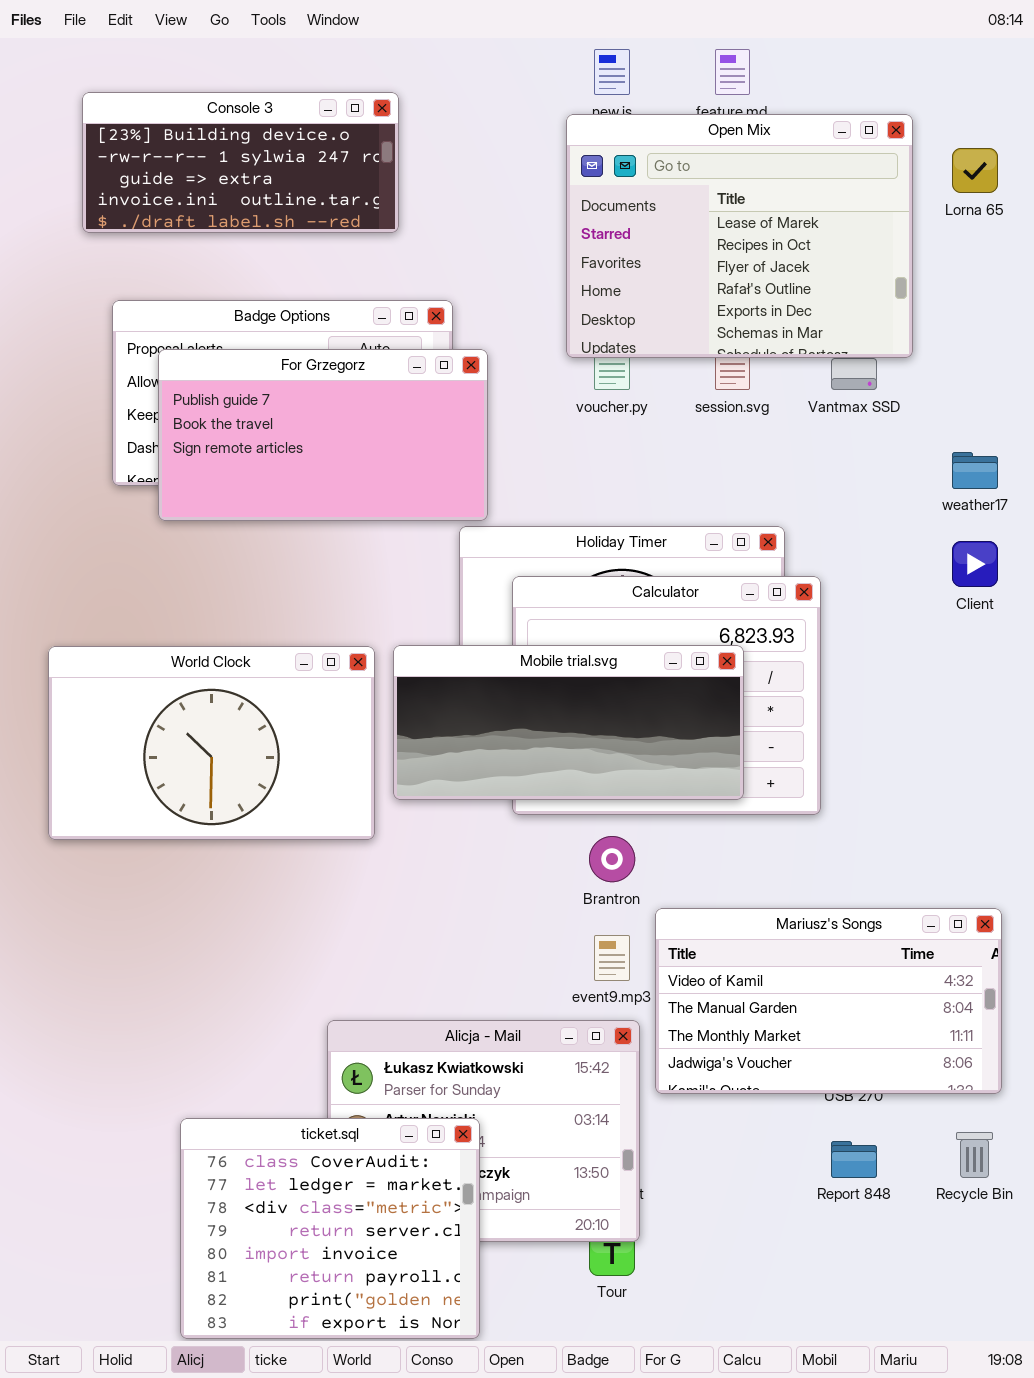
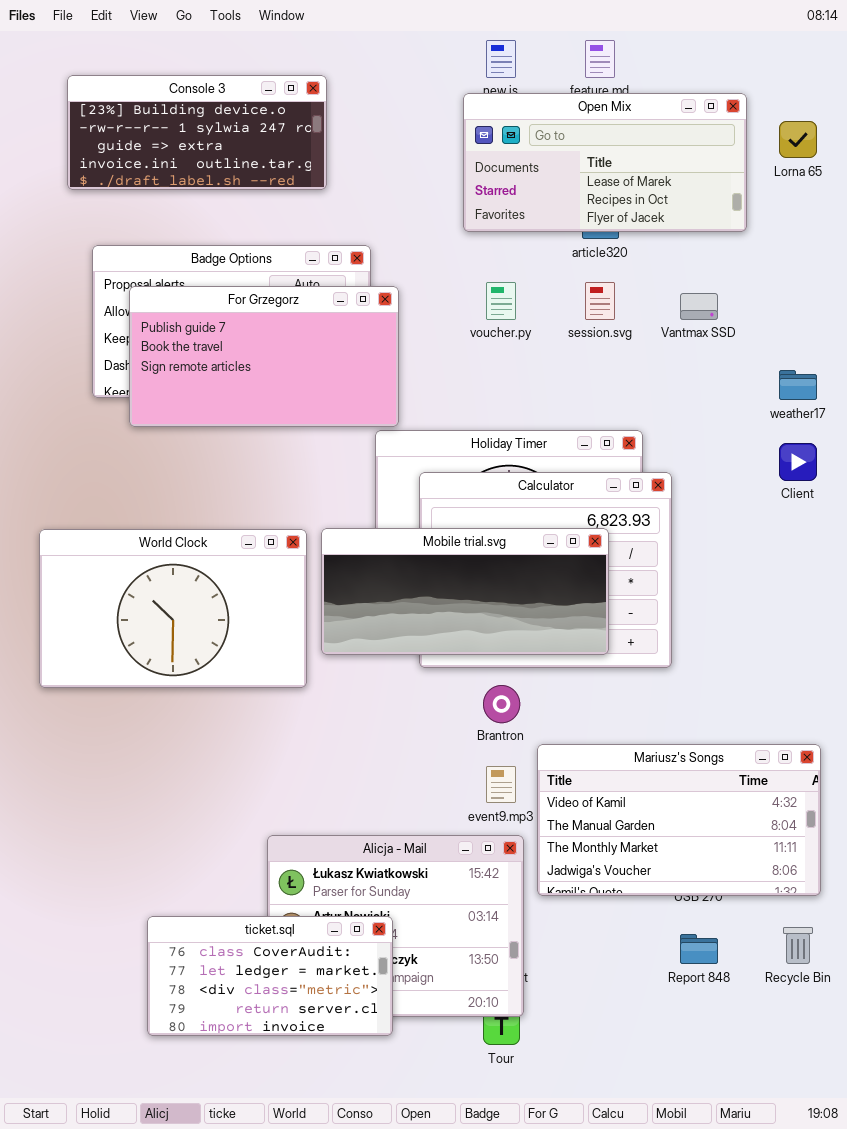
Open Mix: [566,114,913,358] -> [463,93,747,232], resized
ticket.sql: [180,1118,480,1339] -> [147,916,393,1036], resized

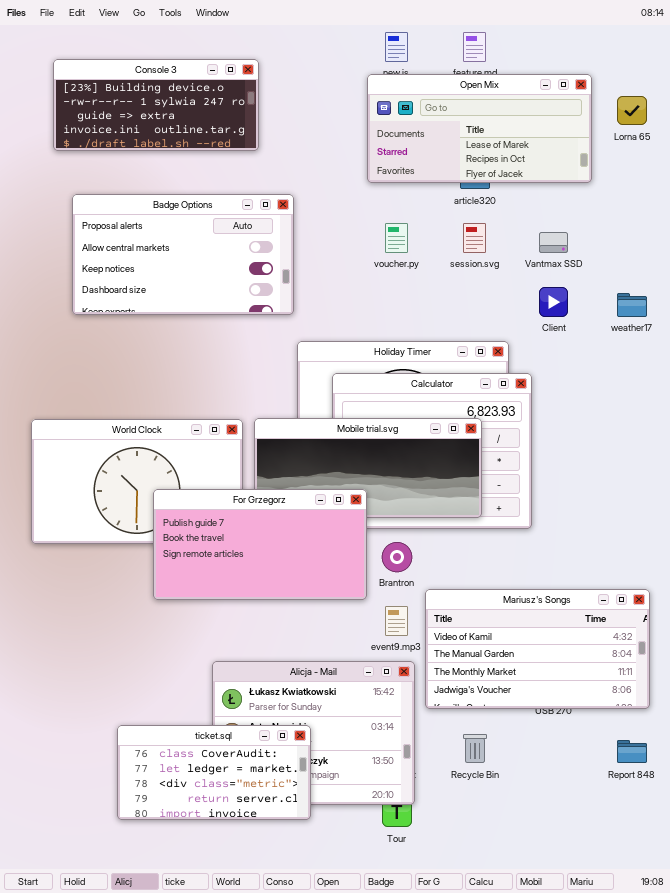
For Grzegorz: [129,286,399,427] -> [153,489,367,600], moved
Client: [779,443,817,481] -> [539,287,568,317], moved
Recycle Bin: [783,927,813,964] -> [463,734,487,763], moved
Report 848: [680,934,718,964] -> [617,740,647,763], moved

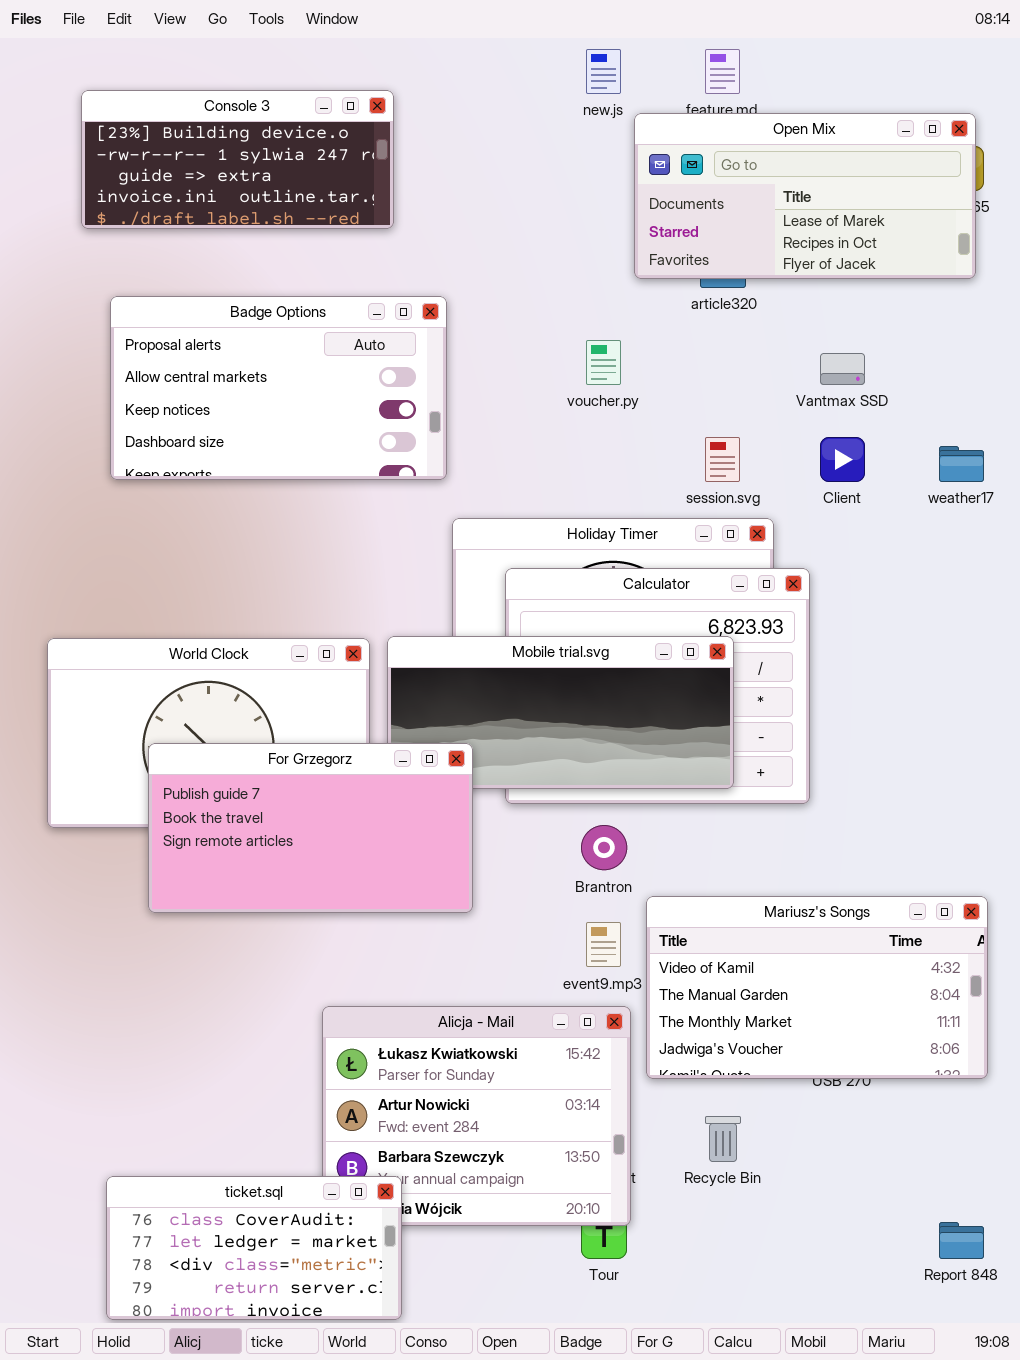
Open Mix: [367,74,592,183] -> [634,113,976,279], moved
session.svg: [463,223,486,253] -> [705,437,740,482], moved
For Grzegorz: [153,489,367,600] -> [148,743,473,913], moved
ticket.sql: [117,725,311,820] -> [106,1176,402,1320], moved
Report 848: [617,740,647,763] -> [939,1222,984,1259], moved

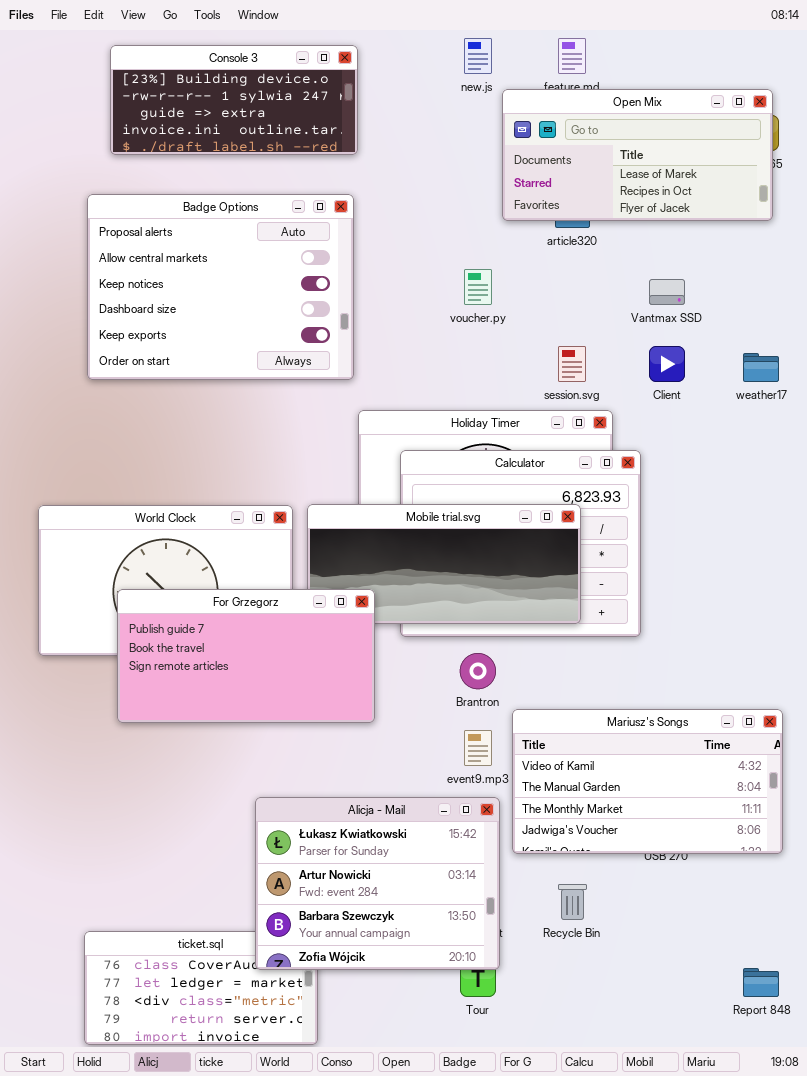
Console 3: [81,90,394,229] -> [110,45,358,155], moved
Badge Options: [110,296,447,480] -> [87,194,354,380], resized
Alicja - Mail: [322,1006,631,1226] -> [255,797,500,970], raised

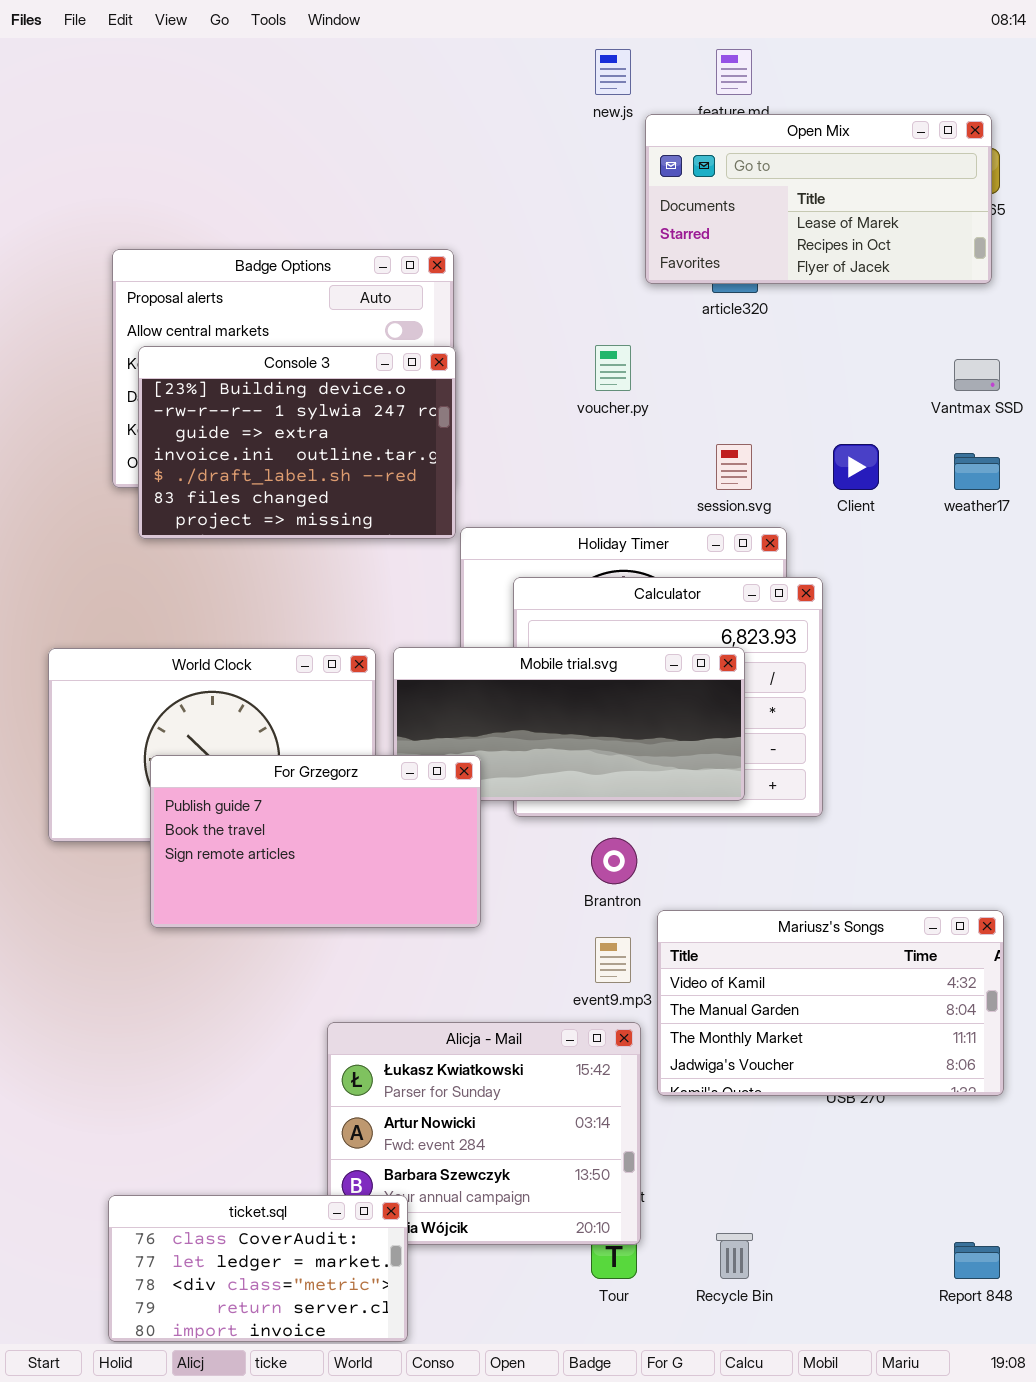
Console 3: [110,45,358,155] -> [138,346,456,539], moved, resized
Vantmax SSD: [649,279,685,305] -> [954,359,1000,391], moved
Recycle Bin: [558,884,587,920] -> [716,1233,753,1279], moved
ticket.sql: [84,931,318,1045] -> [108,1195,408,1342], raised

